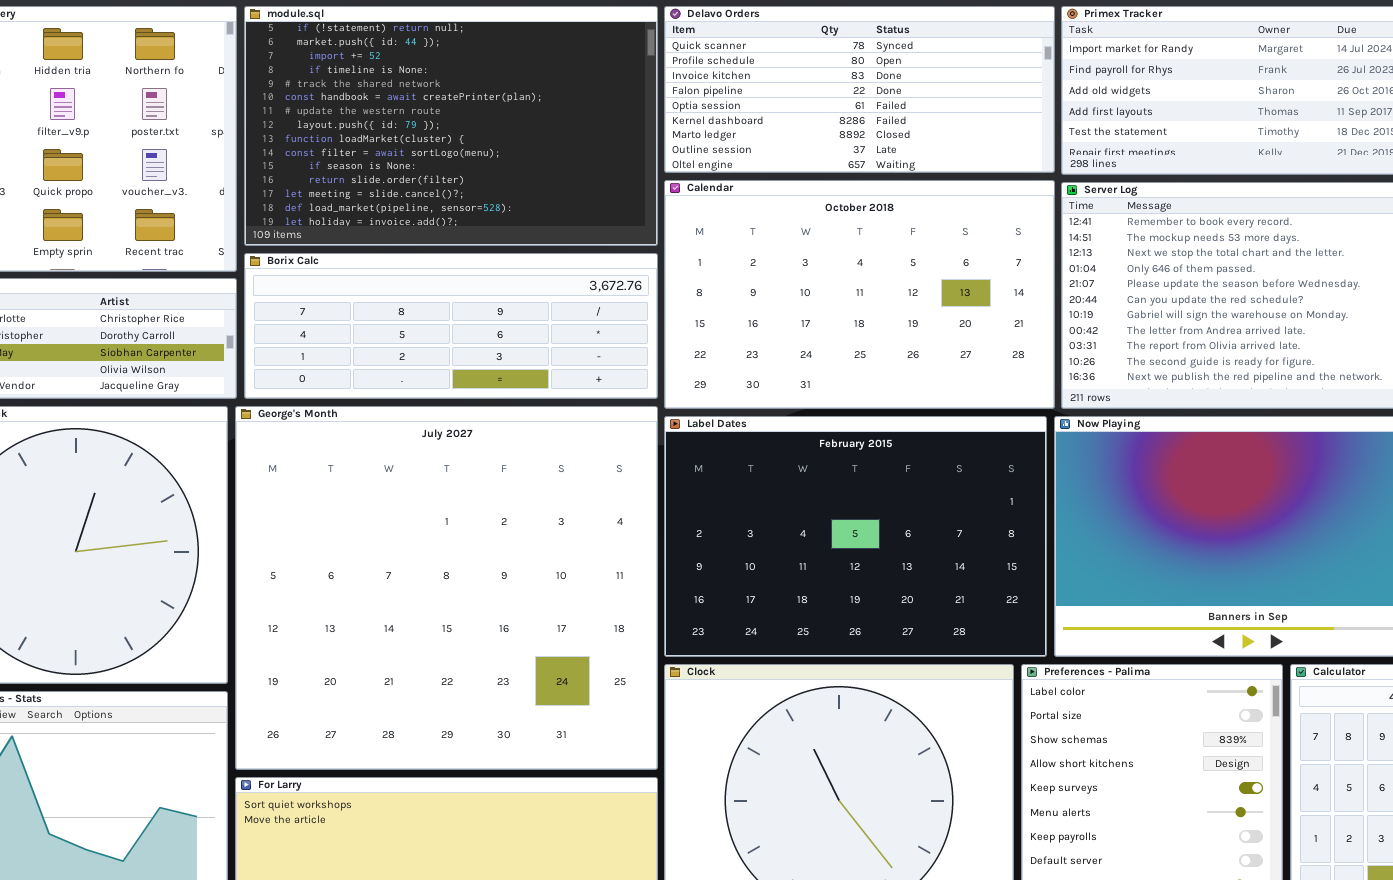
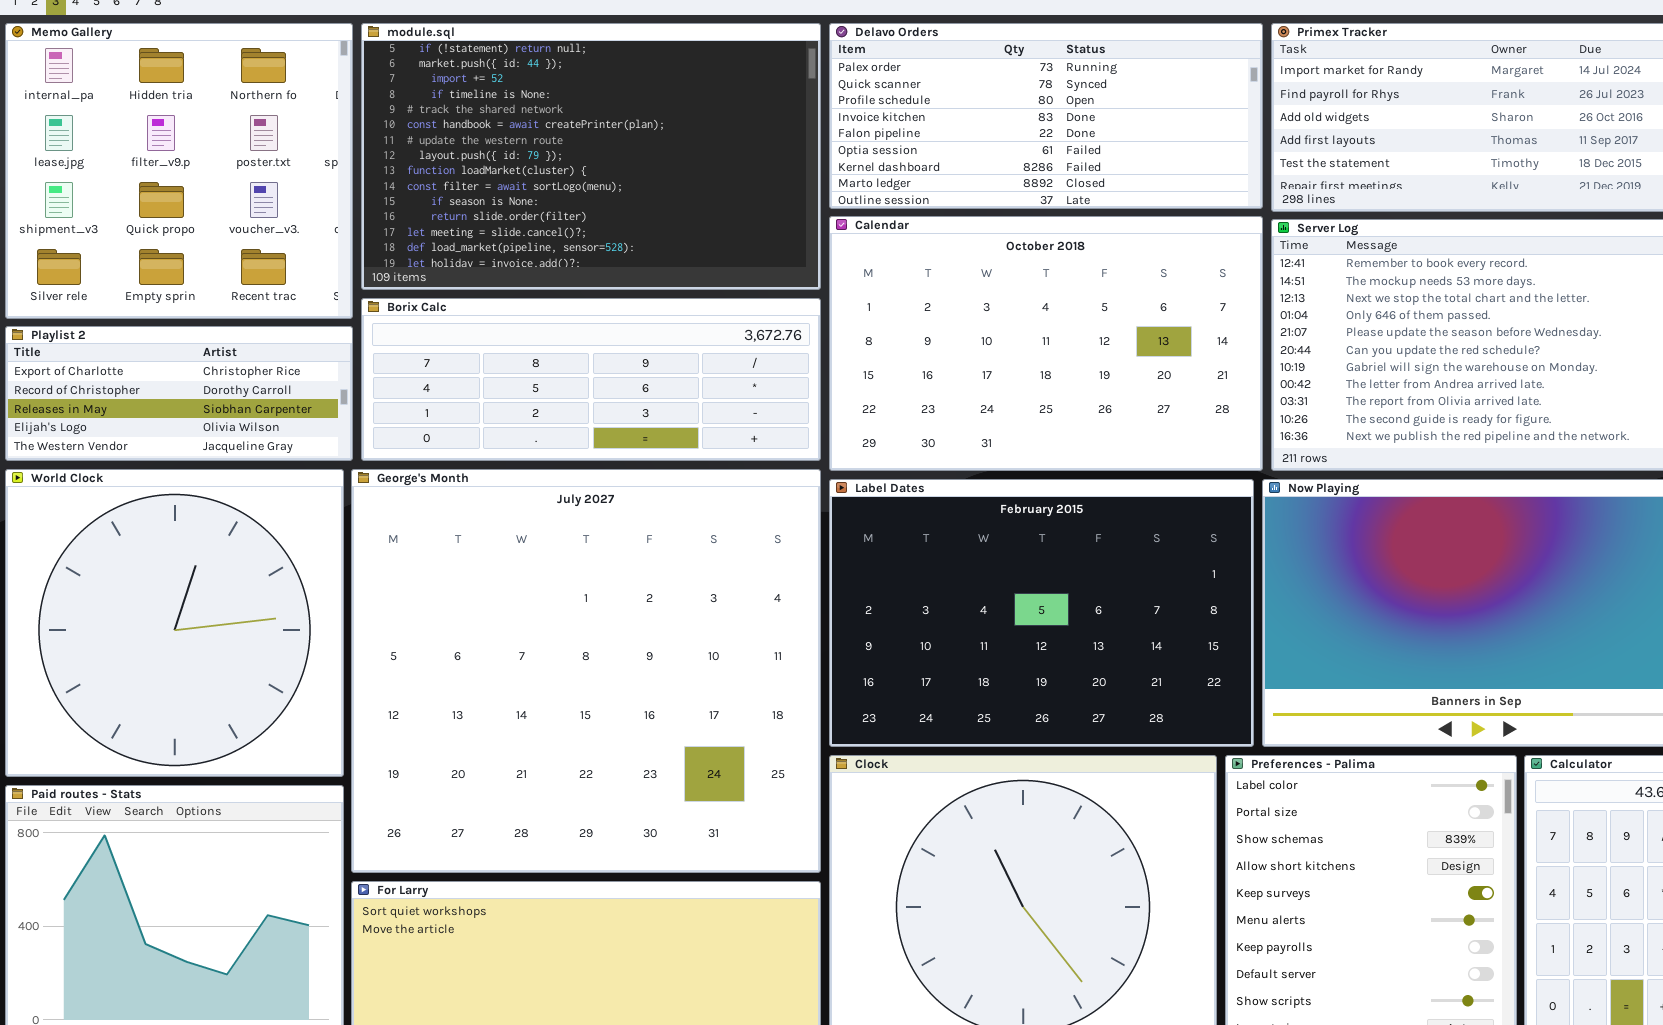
Delavo Orders: [664,6,1055,173] -> [829,23,1263,209], scrolled up 1 row

